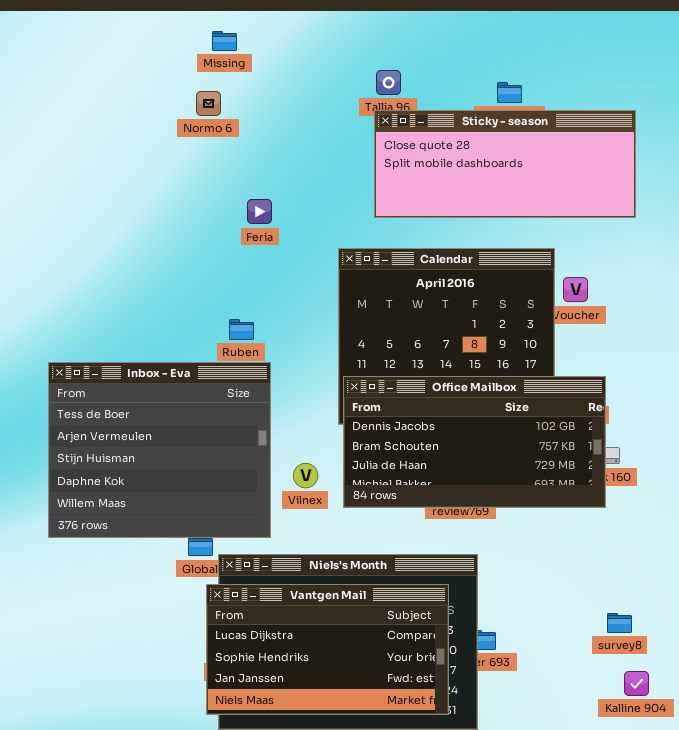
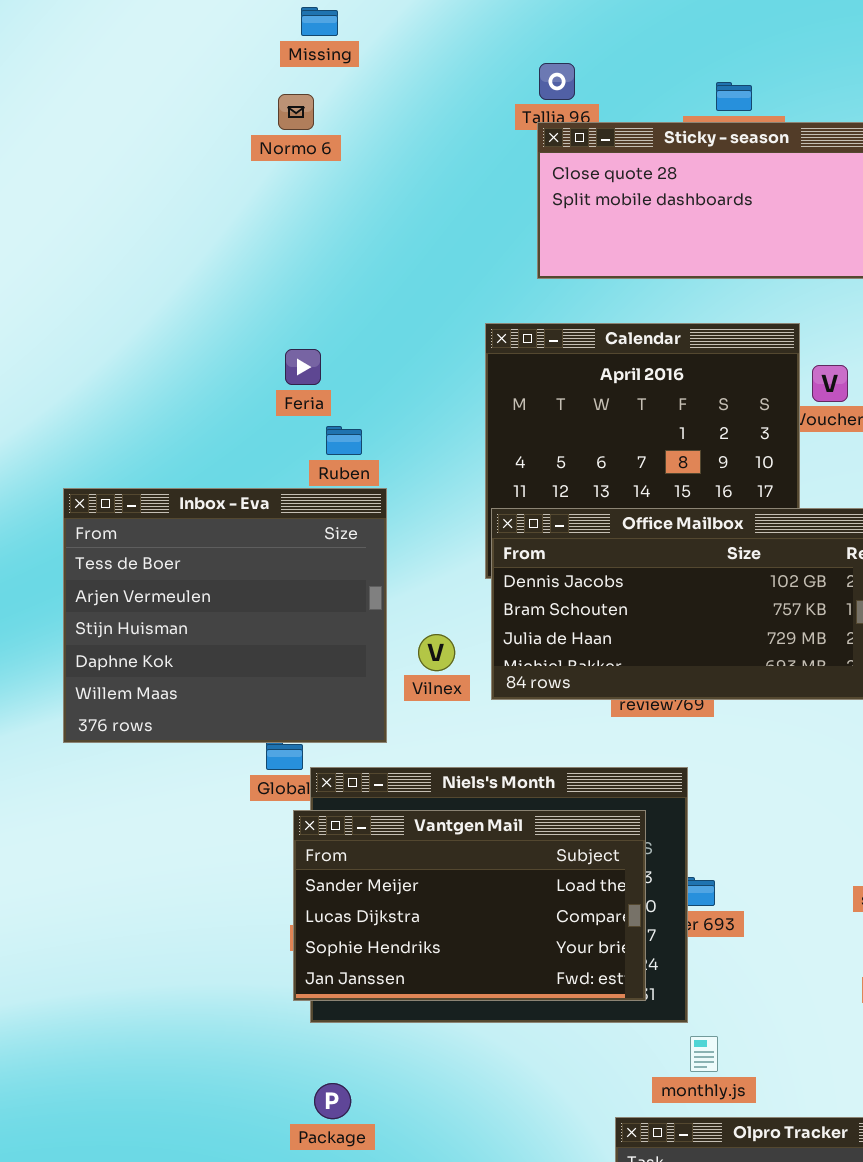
Feria: [247,199,272,224] -> [285,349,321,385], moved
Vantgen Mail: [206,584,449,715] -> [293,810,646,1001], scrolled up 1 row

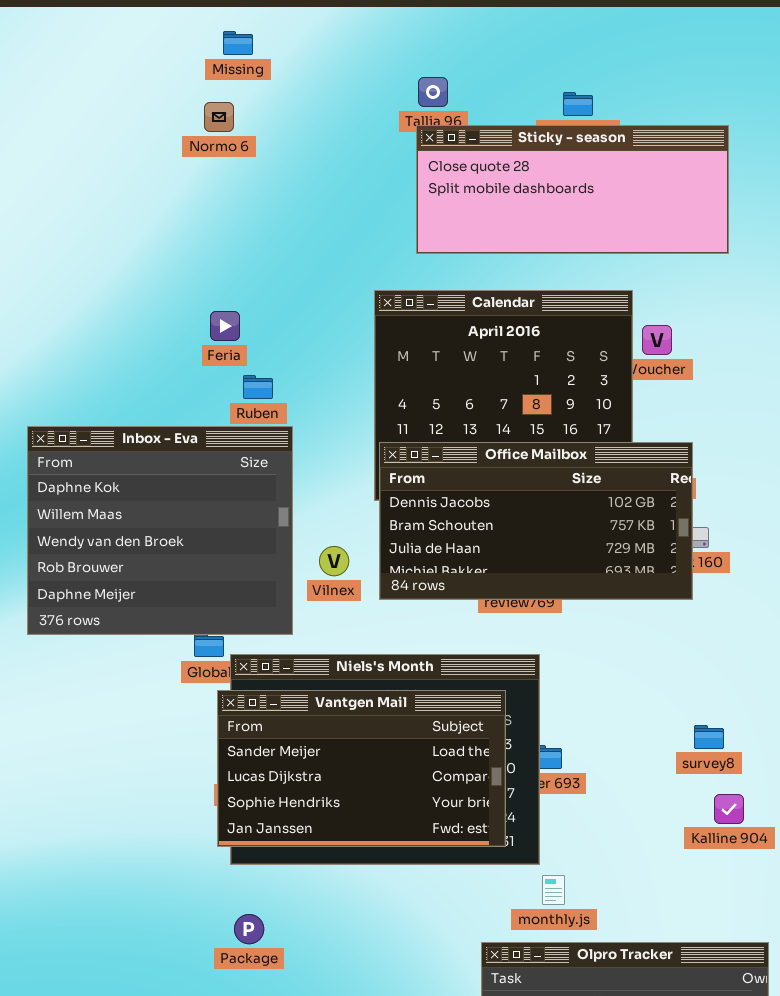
Inbox - Eva: [63,488,387,743] -> [27,426,293,635], scrolled down 3 rows

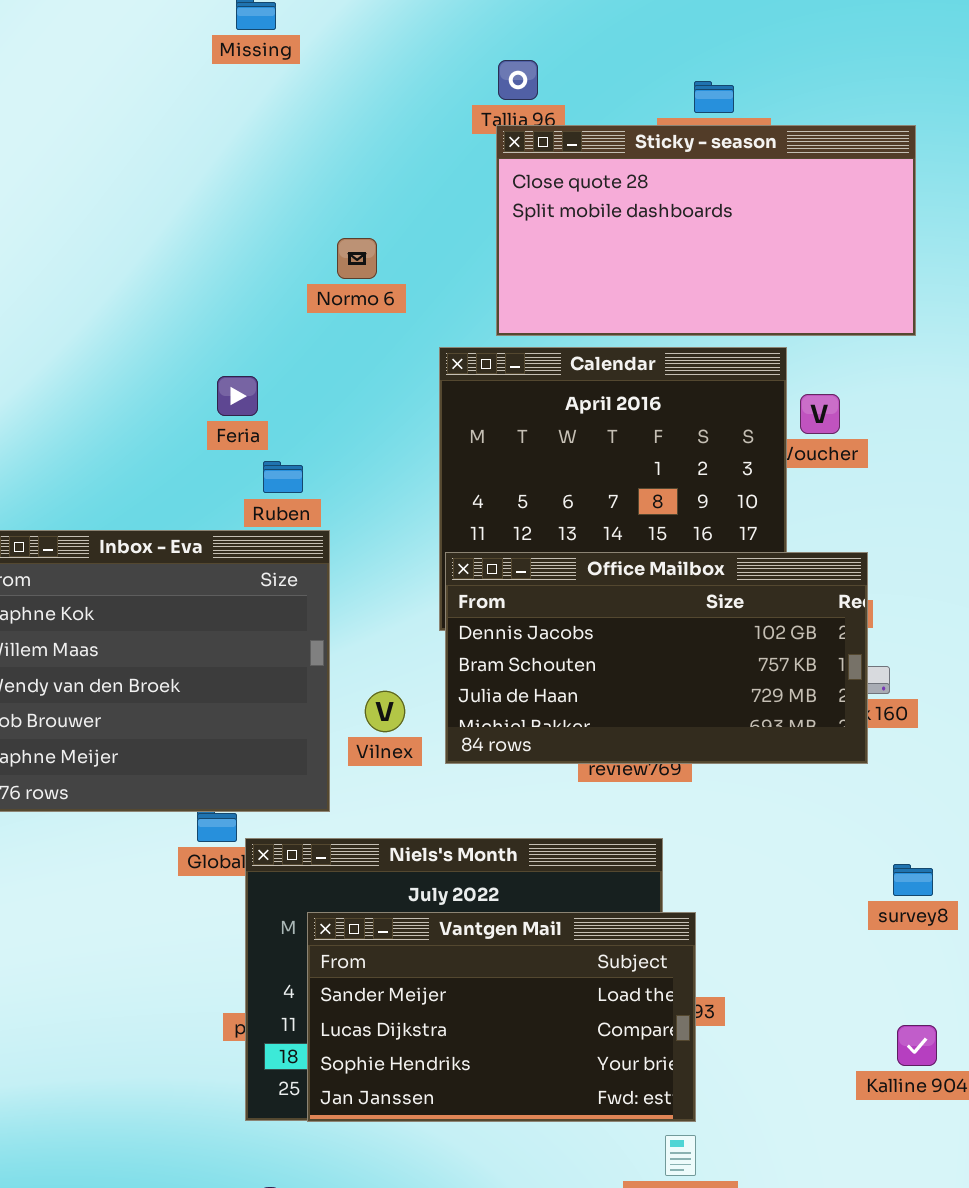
Normo 6: [204,102,234,132] -> [337,238,377,279], moved
Sticky - season: [416,125,729,254] -> [496,125,916,336], resized
Vantgen Mail: [217,690,506,847] -> [307,912,696,1122], moved
survey8: [694,725,724,749] -> [893,864,933,896], moved

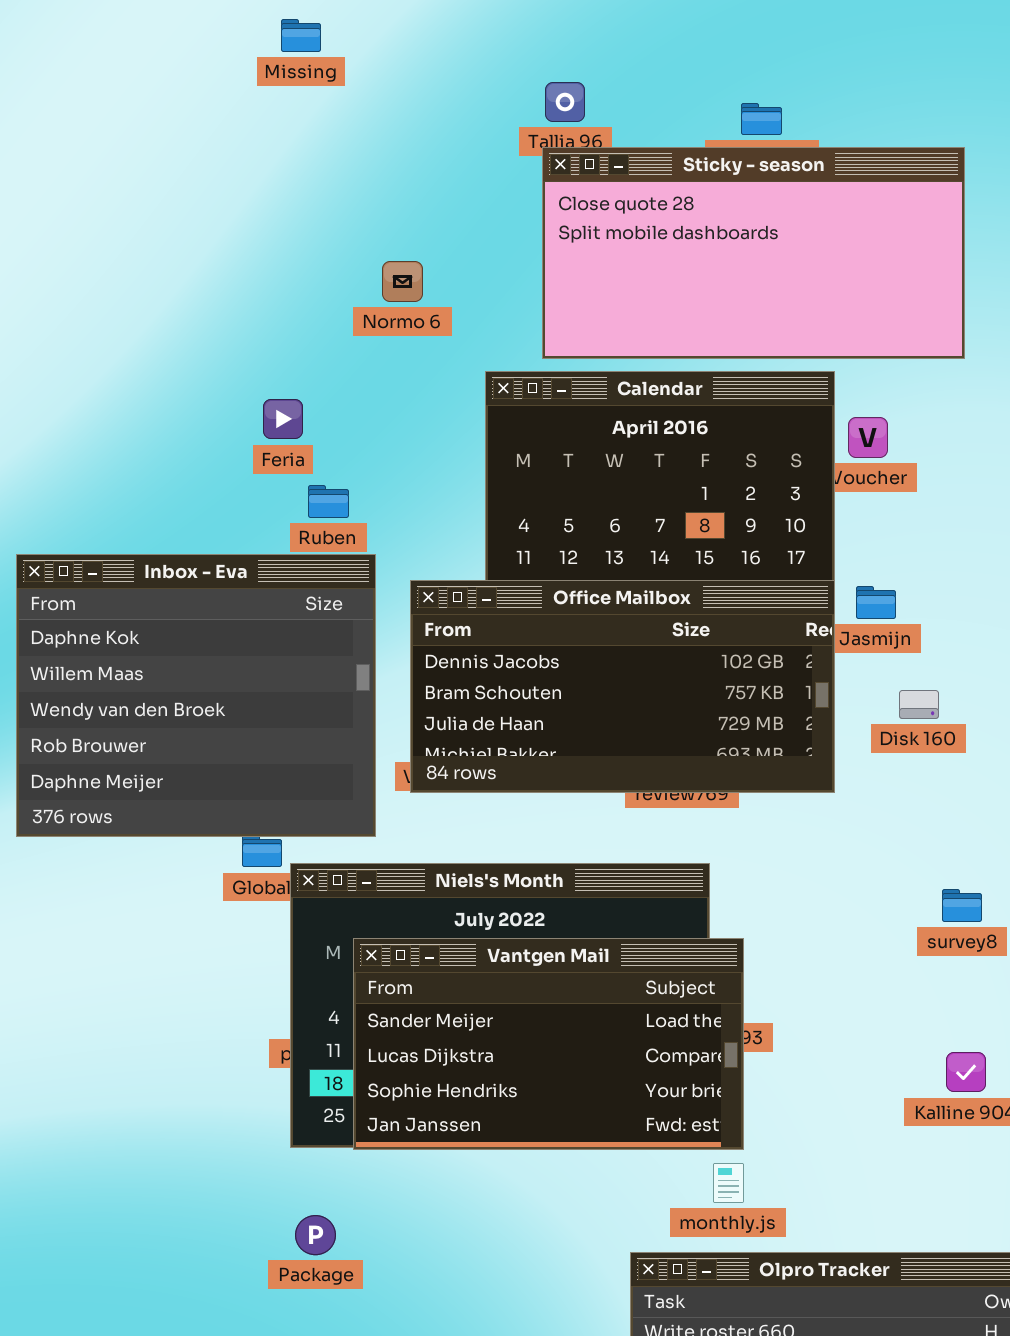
Office Mailbox: [445,552,868,764] -> [410,580,835,793], moved

